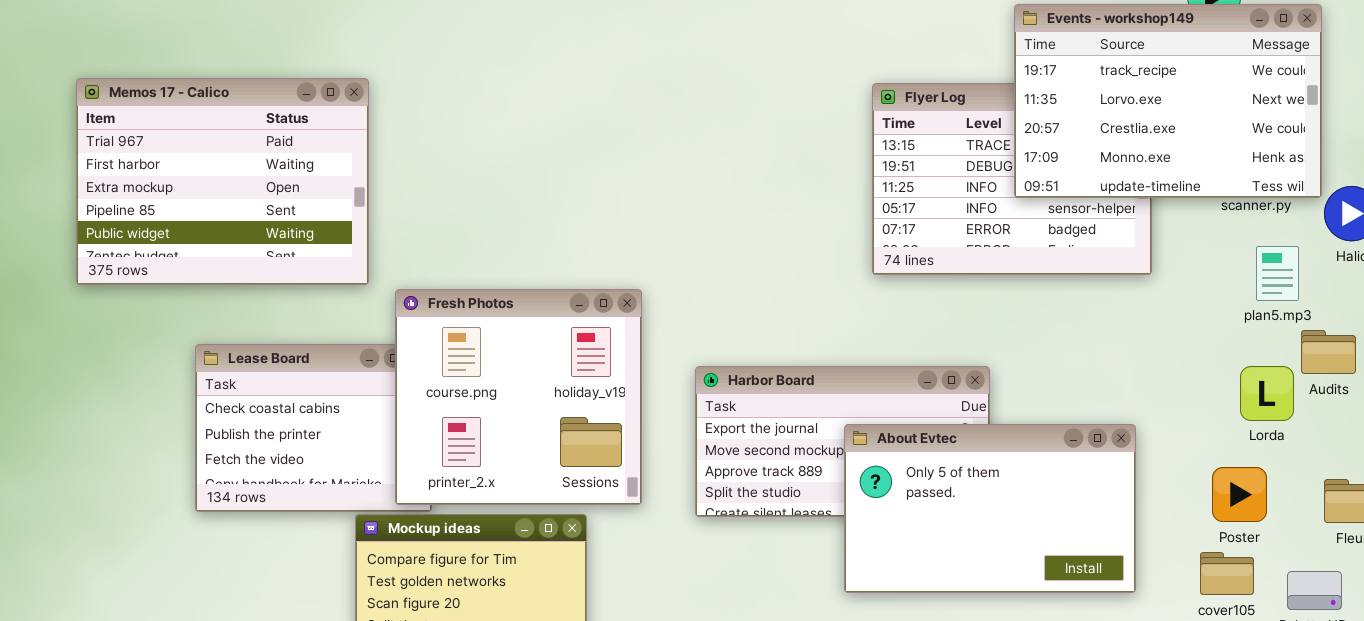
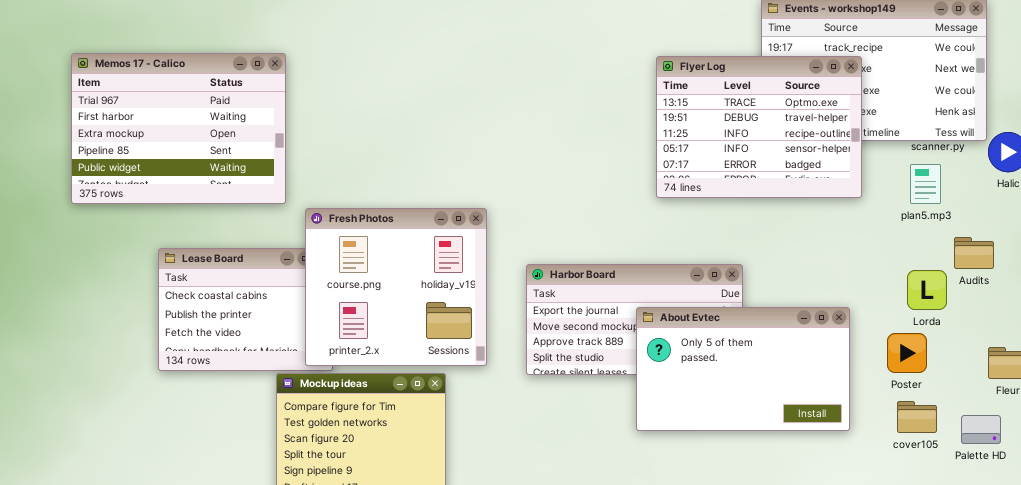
Flyer Log: [872,83,1152,275] -> [656,56,862,198], raised
plan5.mp3: [1256,246,1299,301] -> [910,164,941,204], moved
Audits: [1301,330,1356,374] -> [954,237,994,269], moved
Lorda: [1240,366,1294,421] -> [907,270,947,310], moved
Poster: [1212,467,1267,522] -> [887,333,927,373], moved

